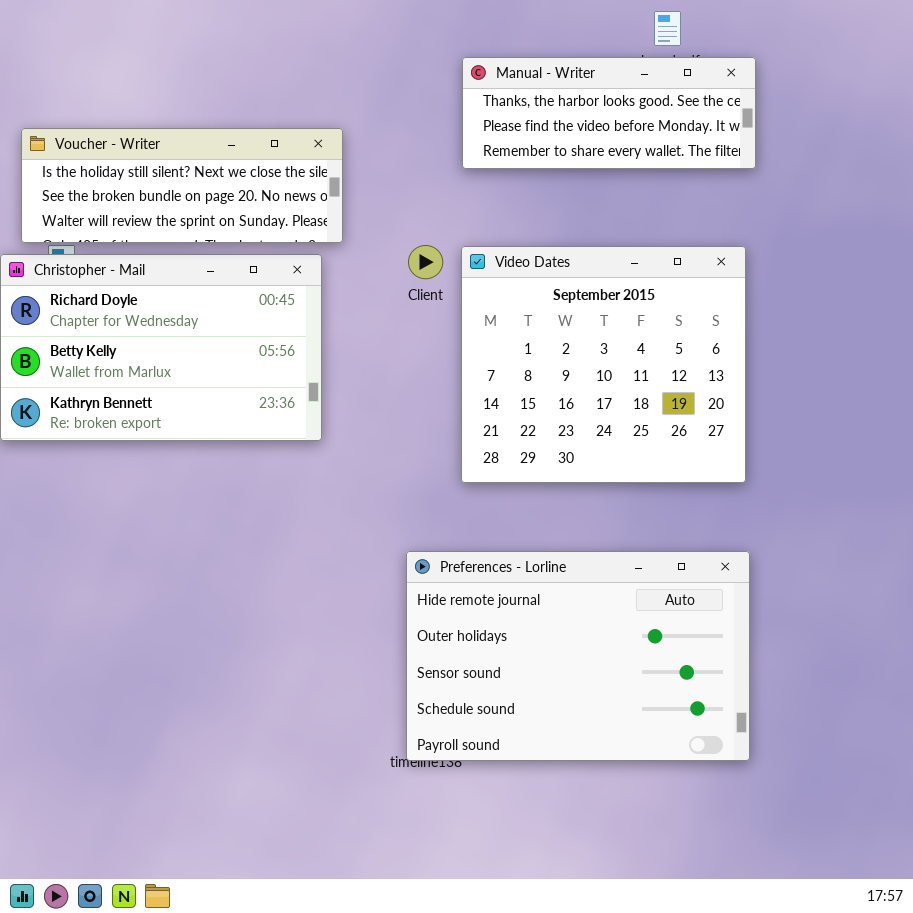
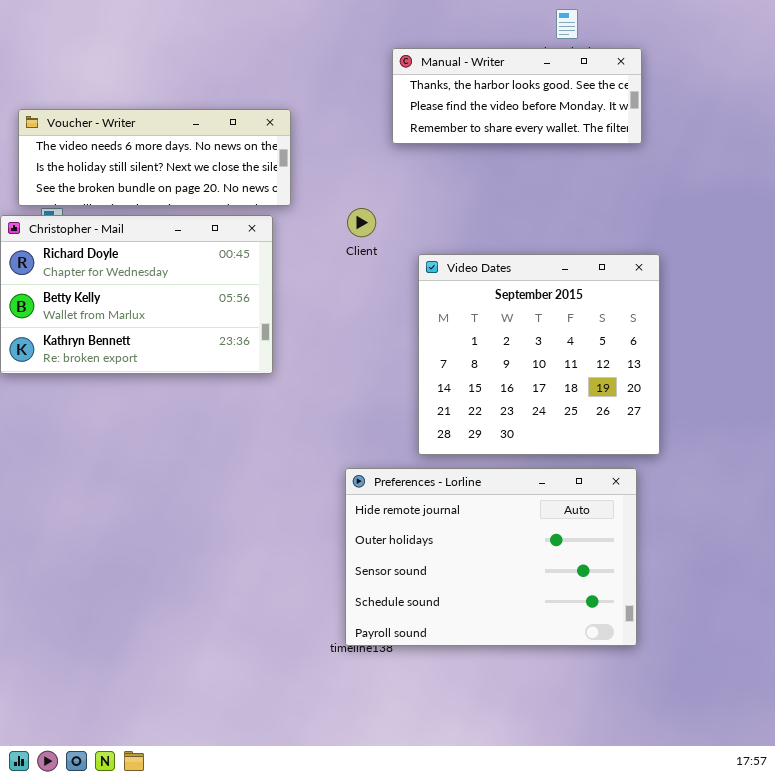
Voucher - Writer: [21,128,343,243] -> [18,109,291,206], scrolled up 1 row
Video Dates: [461,246,746,483] -> [418,254,660,455], moved

